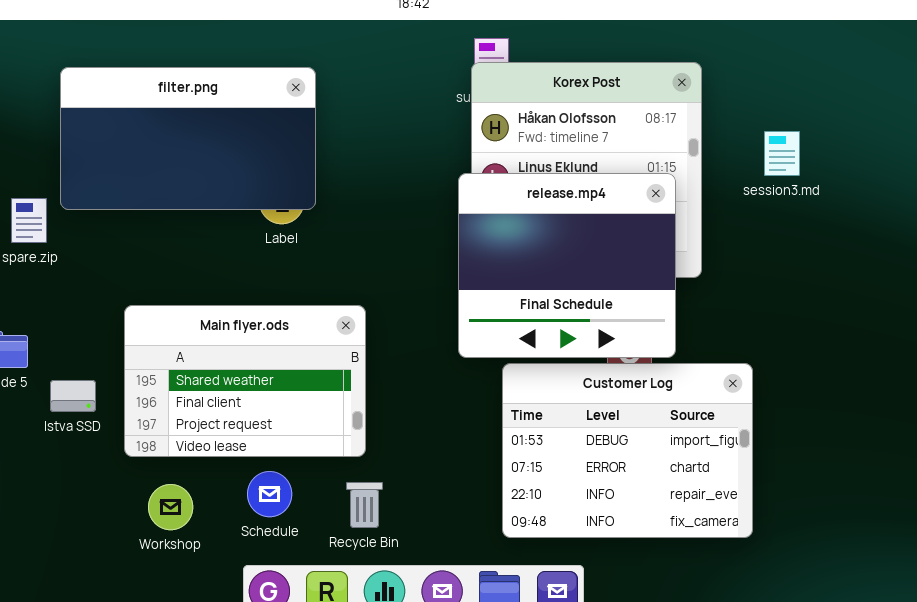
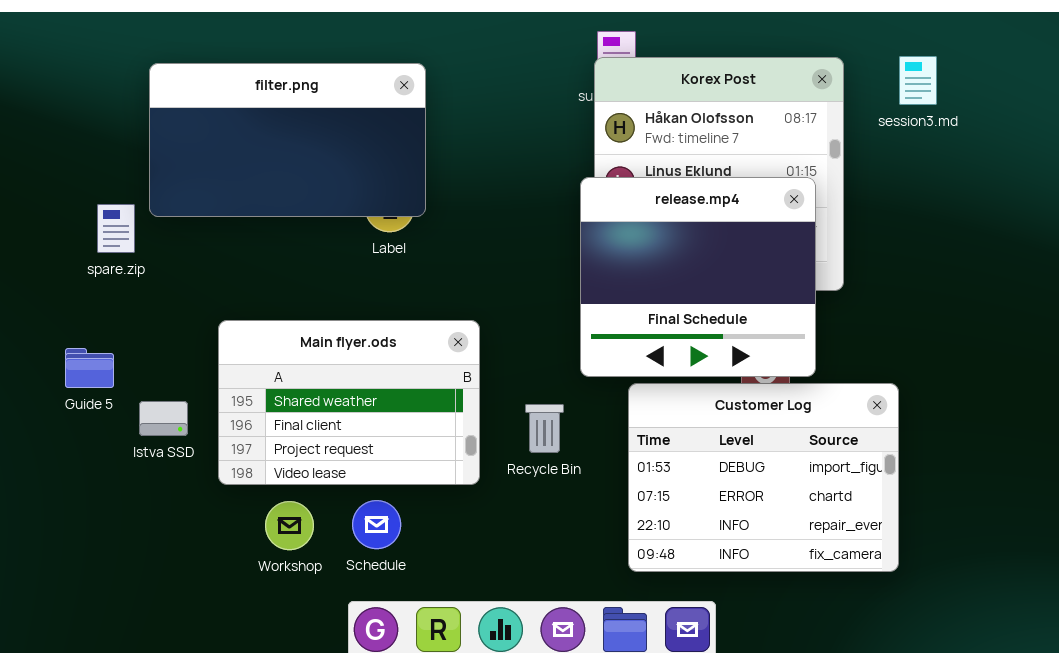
session3.md: [764,131,800,176] -> [899,56,937,105], moved
Recycle Bin: [346,482,383,528] -> [525,404,564,453], moved
Workshop: [148,484,193,530] -> [265,501,314,550], moved

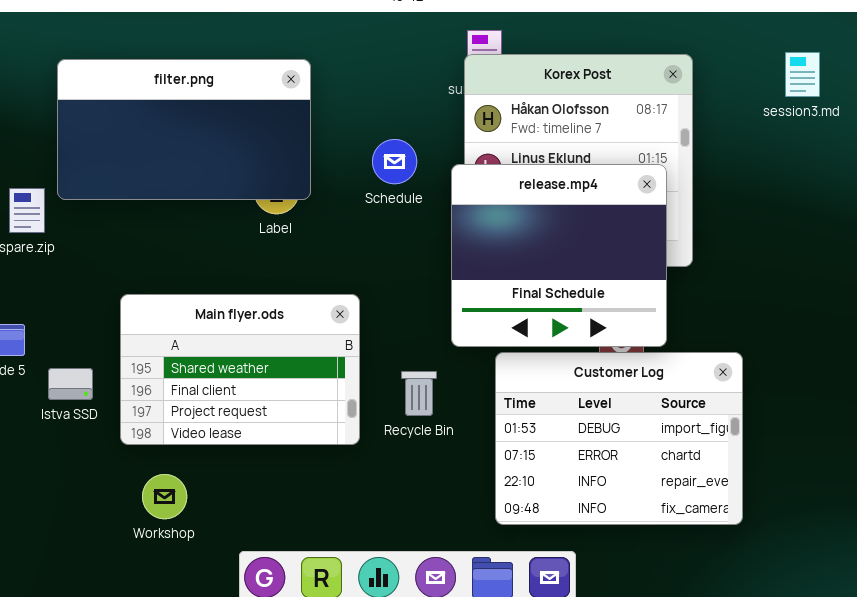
session3.md: [899,56,937,105] -> [785,52,820,97], moved
Schedule: [352,500,401,549] -> [372,139,417,184], moved
Workshop: [265,501,314,550] -> [142,474,187,519], moved

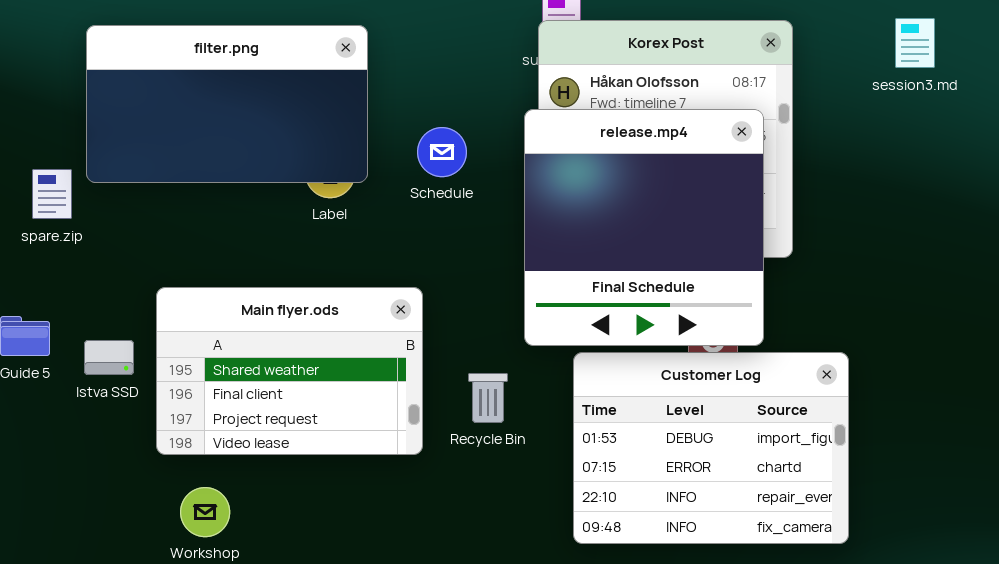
Schedule: [372,139,417,184] -> [417,127,467,177], moved
release.mp4: [451,164,667,347] -> [524,109,764,346], resized
Istva SSD: [48,368,93,400] -> [84,340,134,375], moved

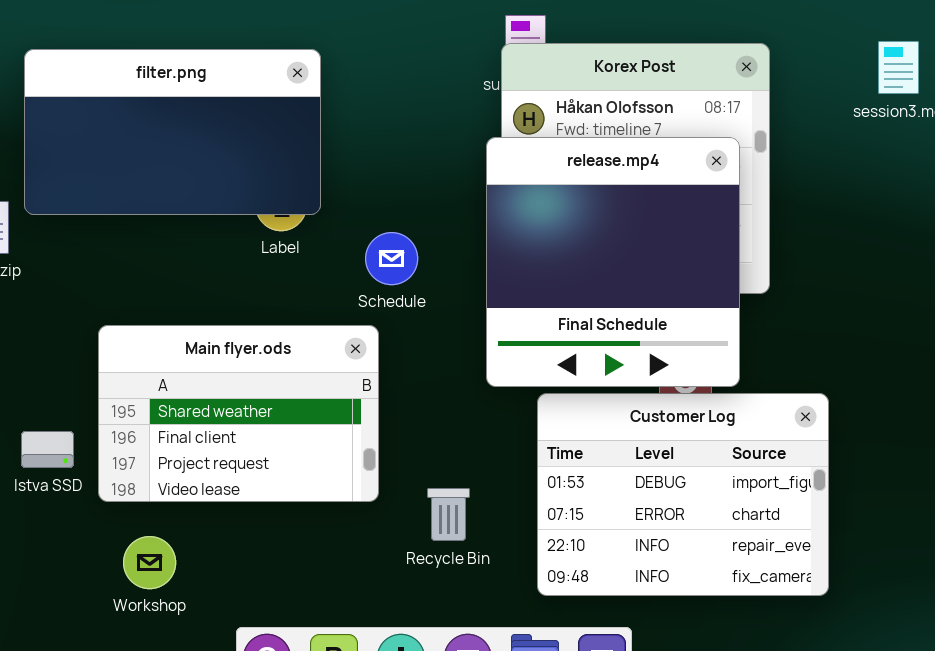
Schedule: [417,127,467,177] -> [365,232,418,285], moved
Istva SSD: [84,340,134,375] -> [21,431,74,468], moved
Recycle Bin: [468,373,508,423] -> [427,488,470,541], moved

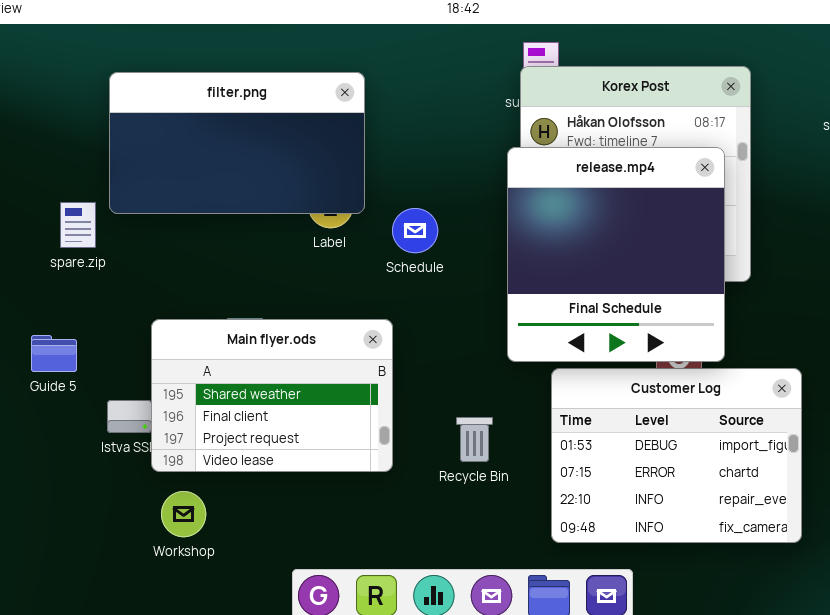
Schedule: [365,232,418,285] -> [392,208,438,253], moved
Main flyer.ods: [98,325,379,502] -> [151,319,393,472], moved
Recycle Bin: [427,488,470,541] -> [456,417,493,462], moved
Workshop: [123,536,176,589] -> [161,491,206,537], moved

